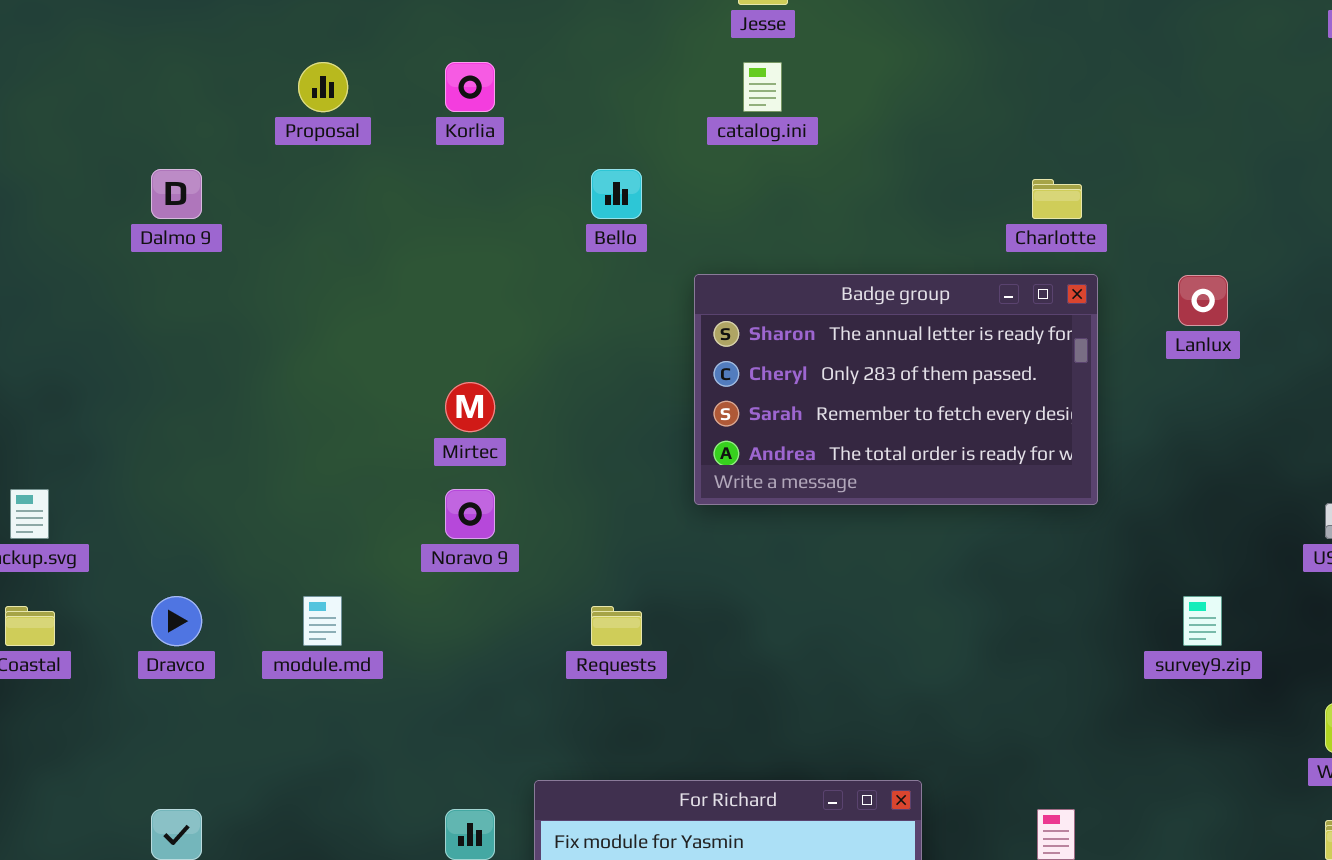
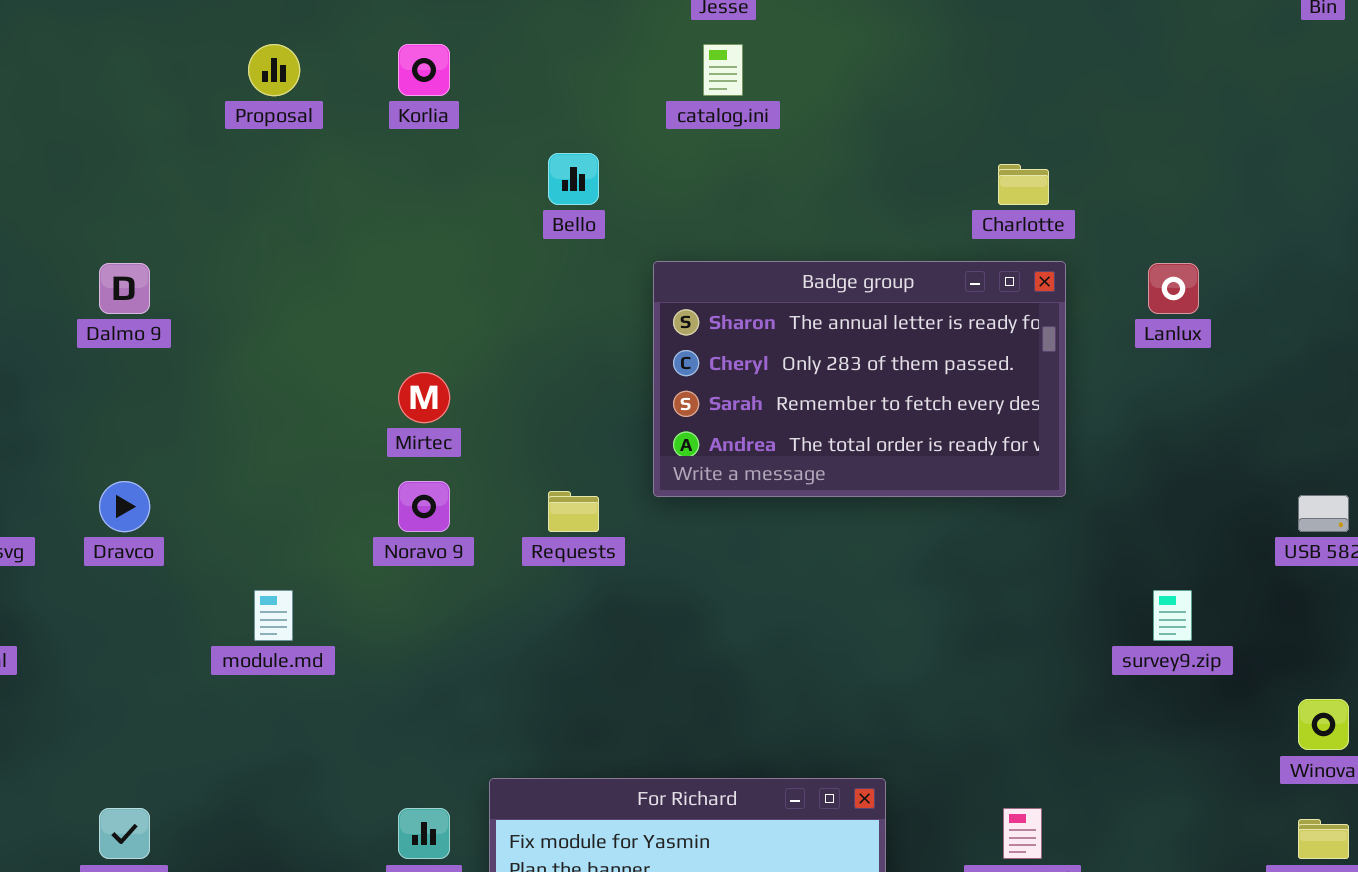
Dalmo 9: [151,169,202,219] -> [99,263,150,314], moved
Dravco: [151,596,202,646] -> [99,481,150,532], moved
Requests: [591,606,642,646] -> [548,491,599,532], moved

